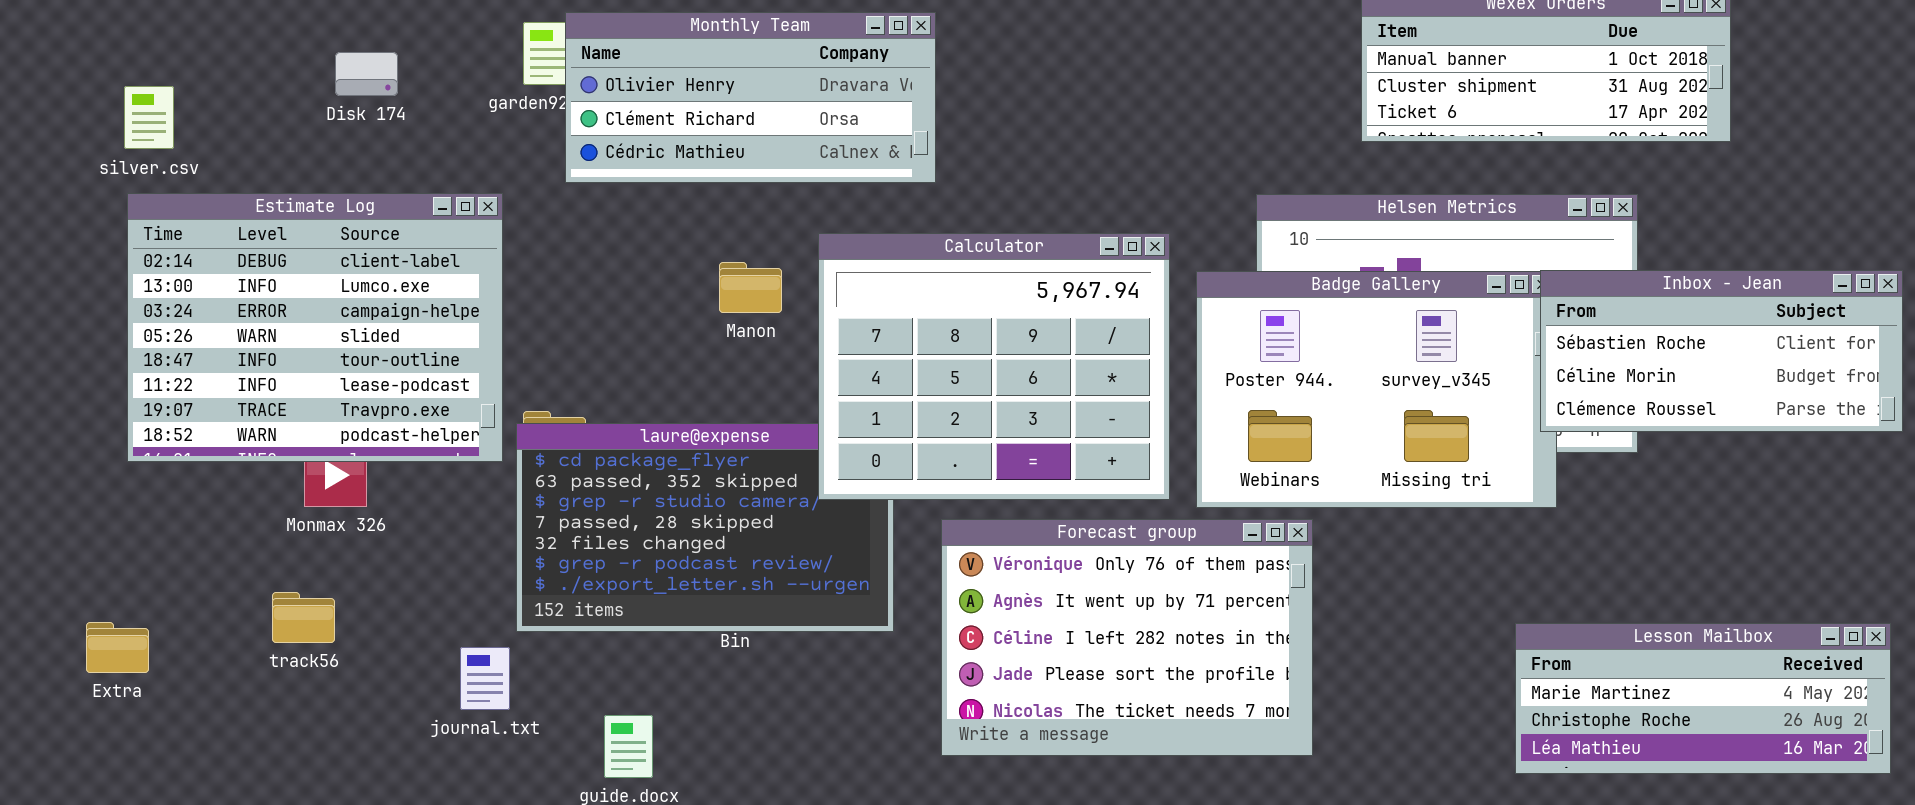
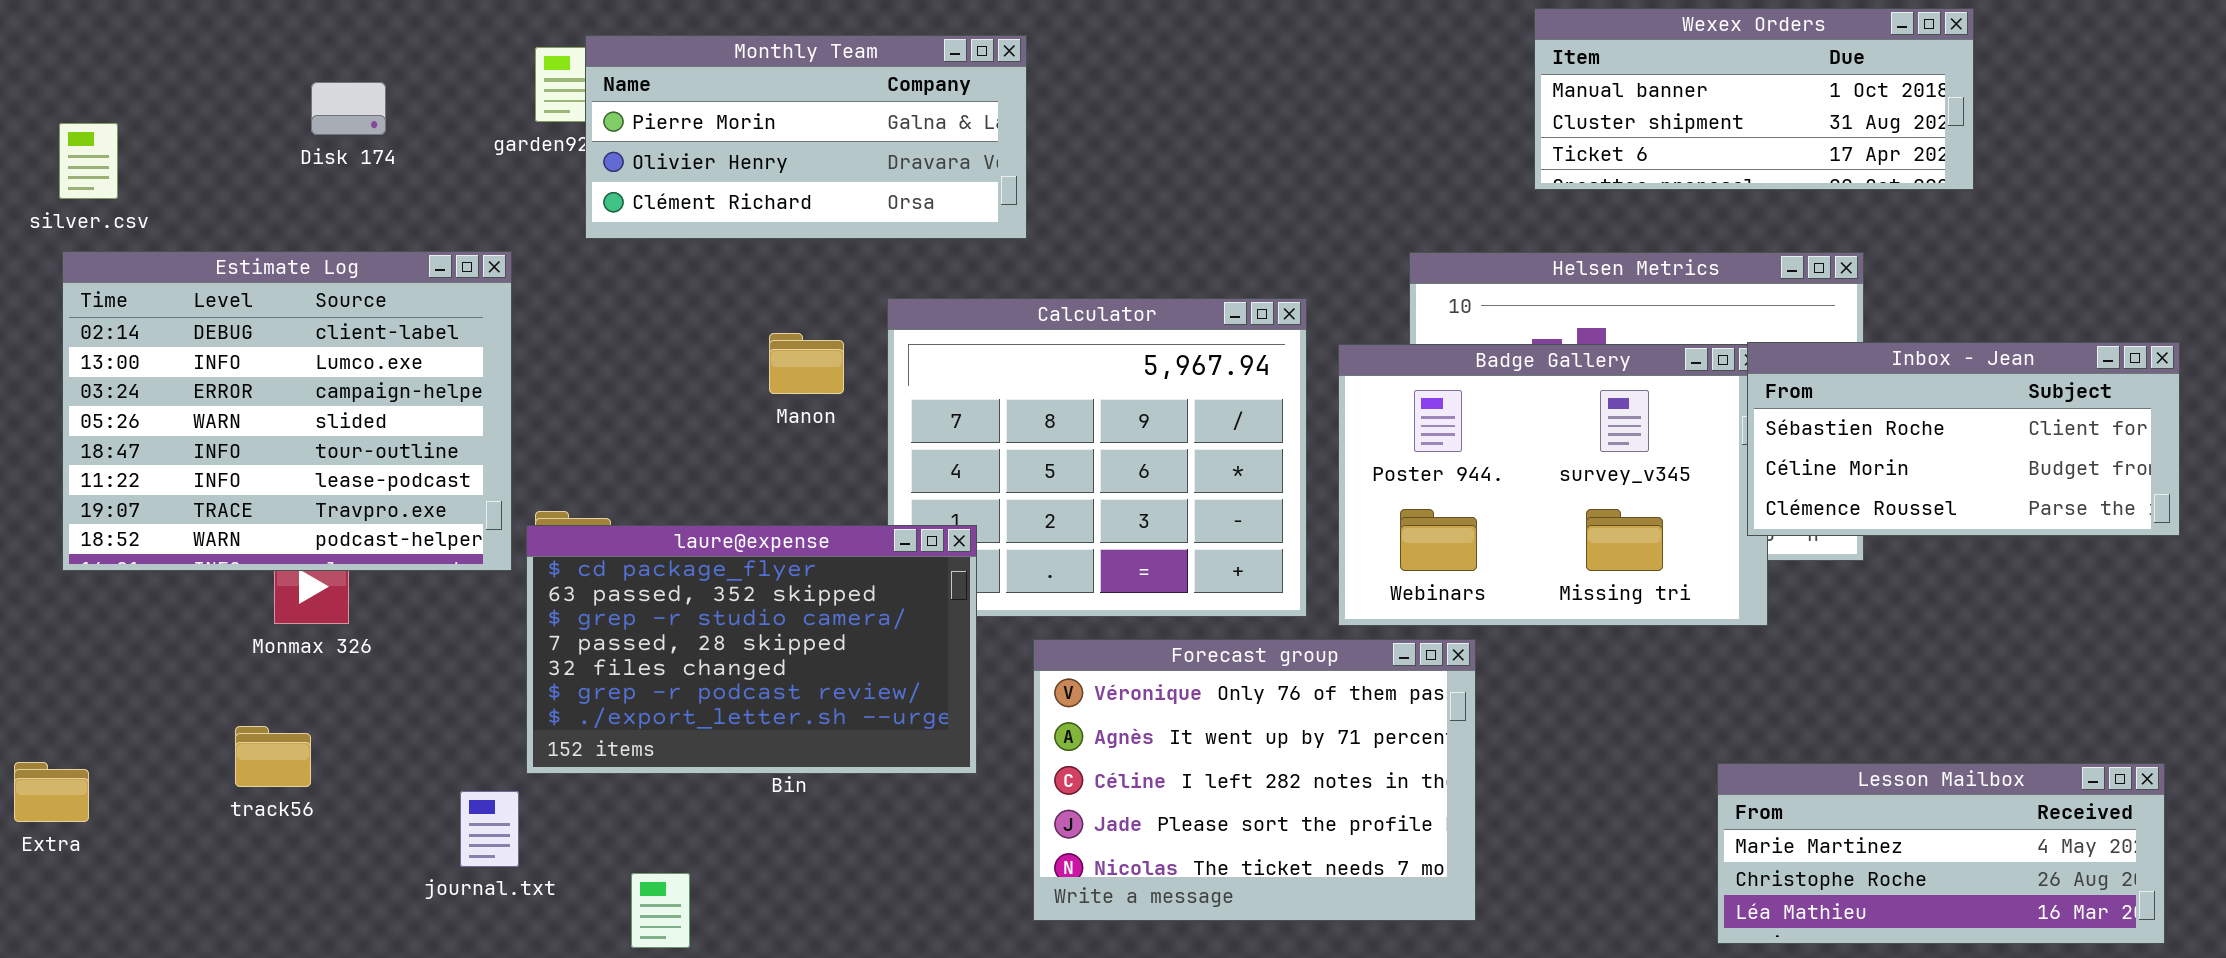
Monthly Team: [565,12,936,183] -> [585,35,1027,239], scrolled up 1 row
laure@expense: [516,423,894,632] -> [526,525,977,774], raised

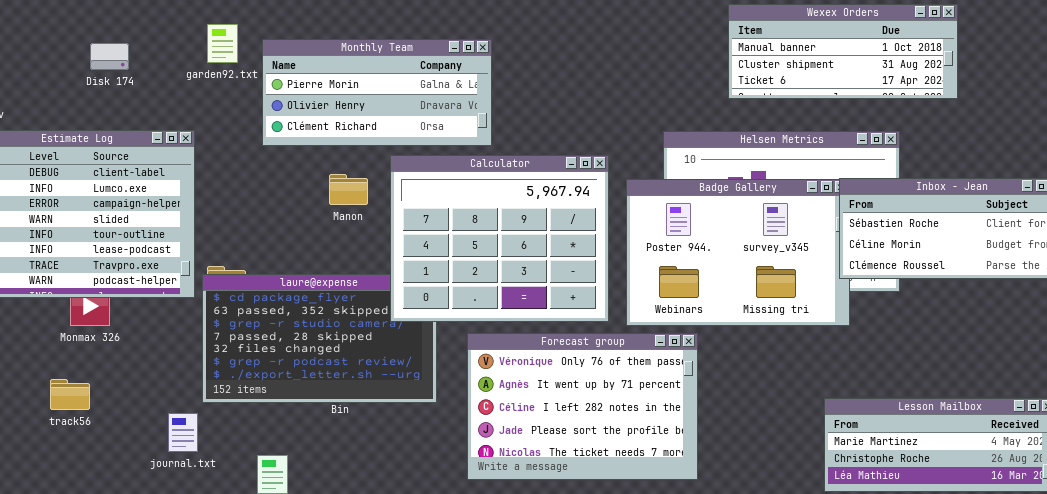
Monthly Team: [585,35,1027,239] -> [262,39,492,146], moved
Calculator: [887,298,1307,617] -> [390,155,609,322], raised

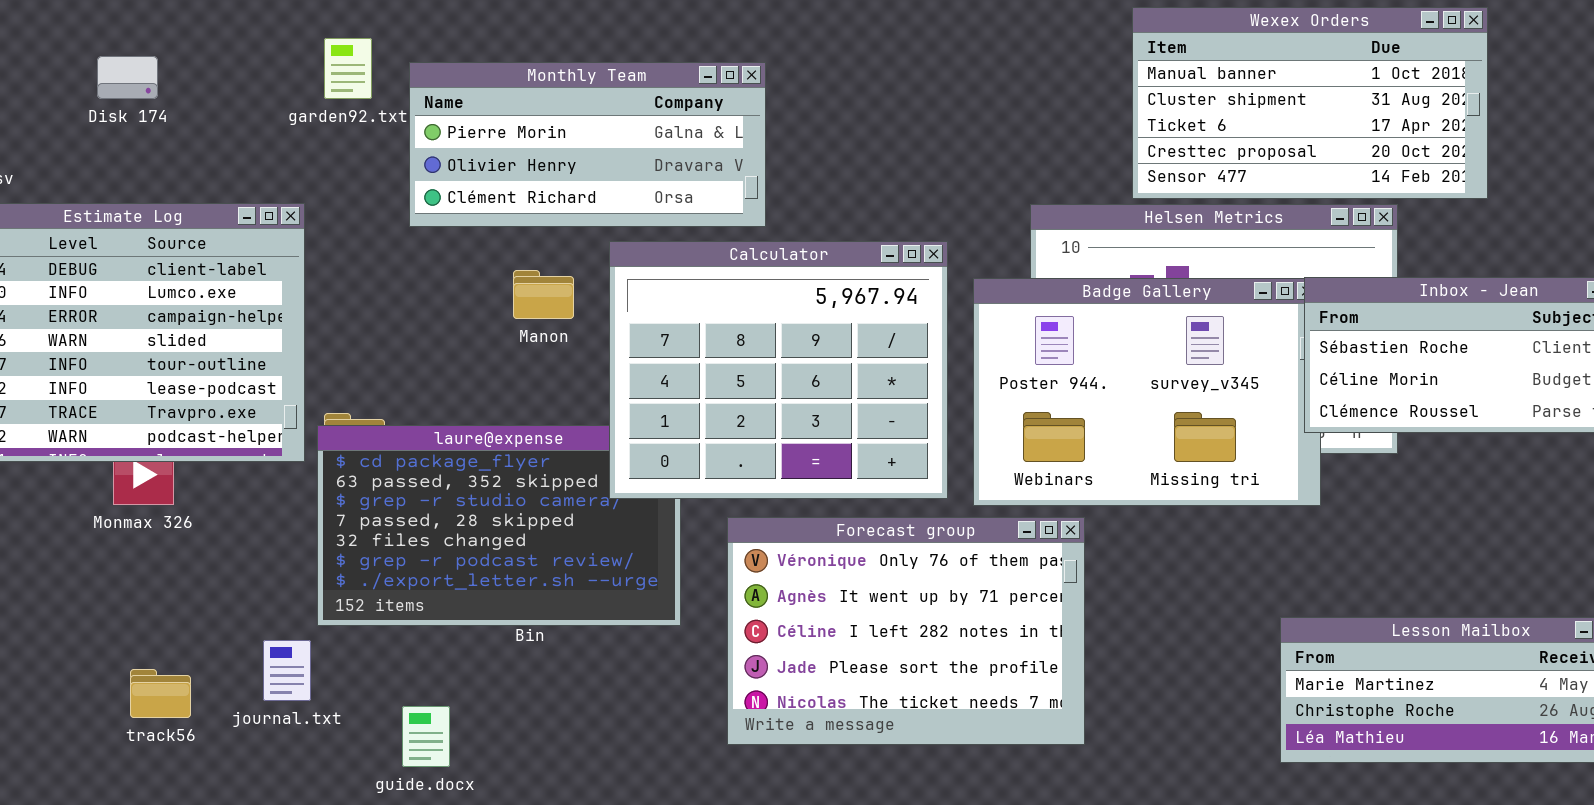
Wexex Orders: [728,4,958,99] -> [1132,7,1488,199], resized
Disk 174: [90,43,129,70] -> [97,56,158,99], moved
track56: [50,379,90,410] -> [130,669,191,718], moved

